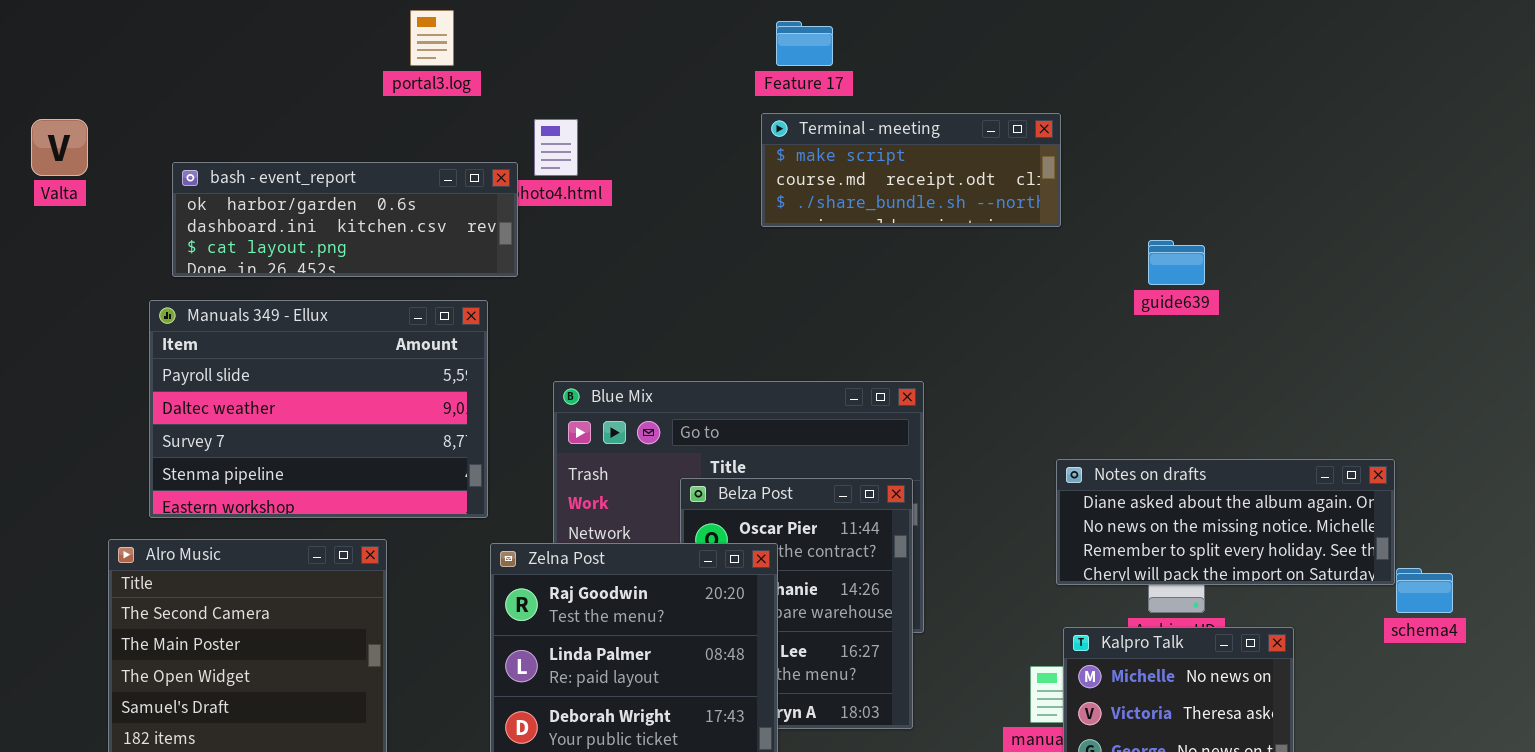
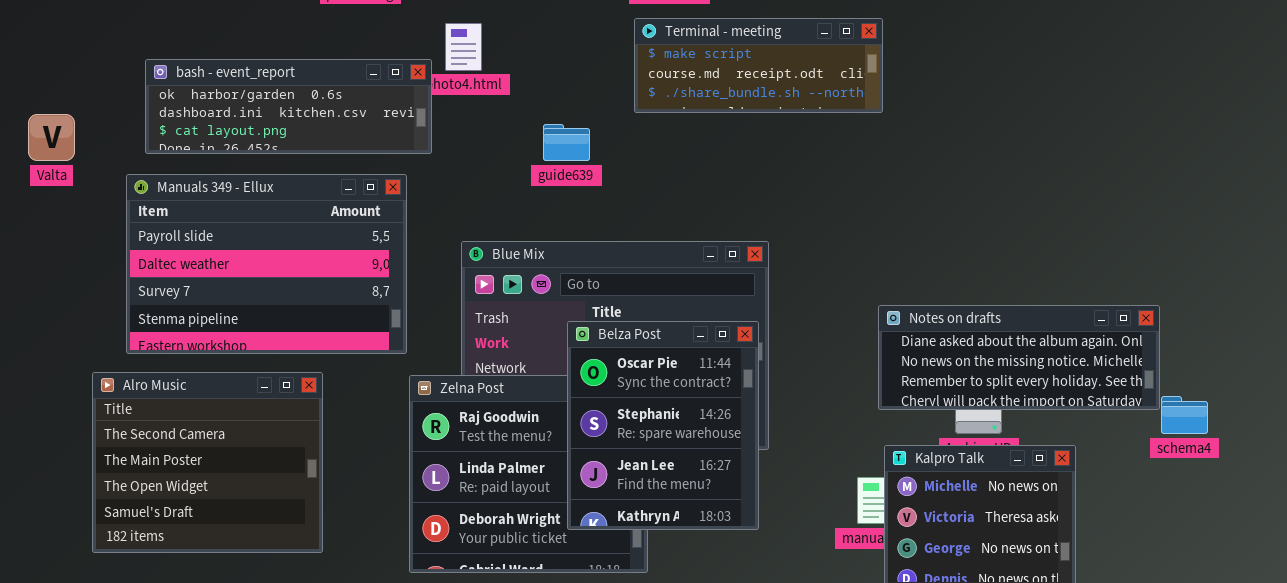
Valta: [31,119,88,176] -> [28,114,75,161], moved
guide639: [1148,240,1205,285] -> [543,124,590,161], moved
Belza Post: [680,478,913,729] -> [567,321,759,530], raised

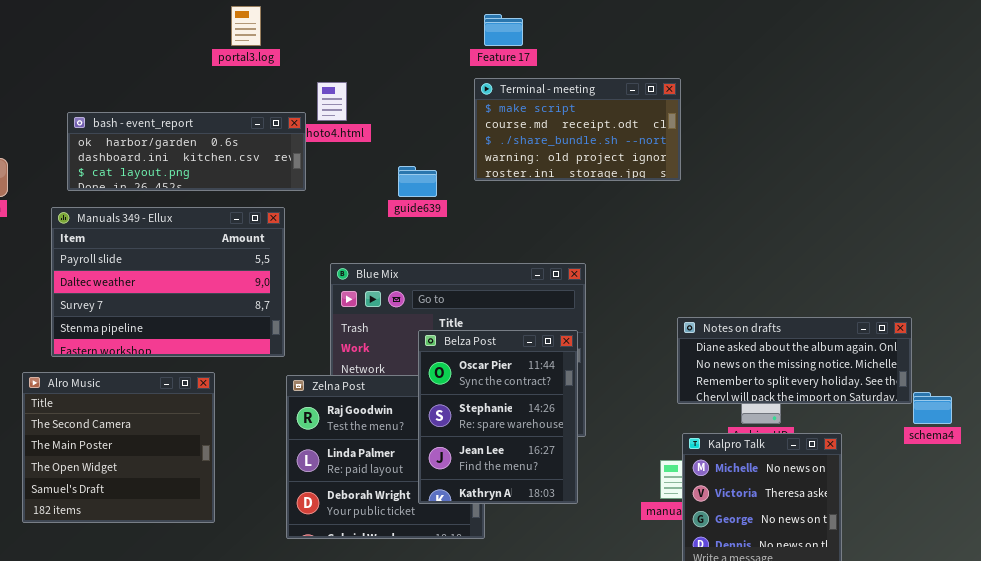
Terminal - meeting: [634,18,883,113] -> [474,78,681,181], resized

